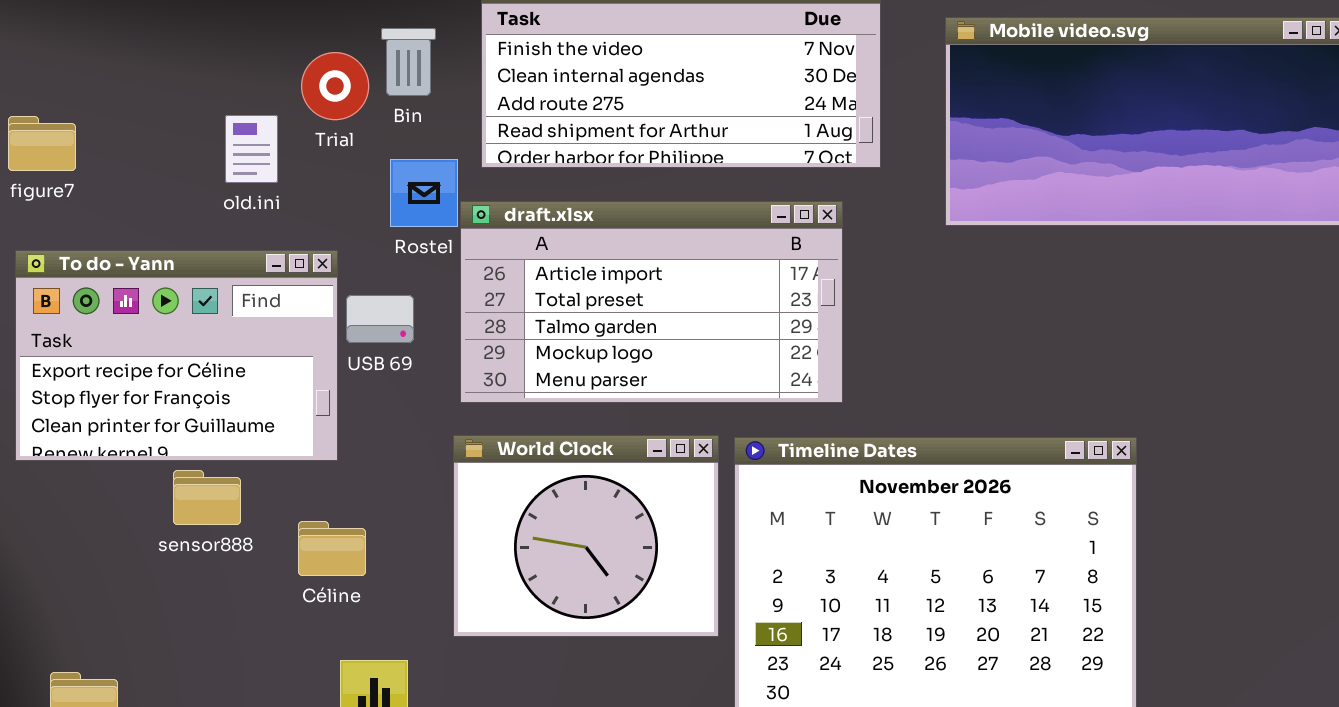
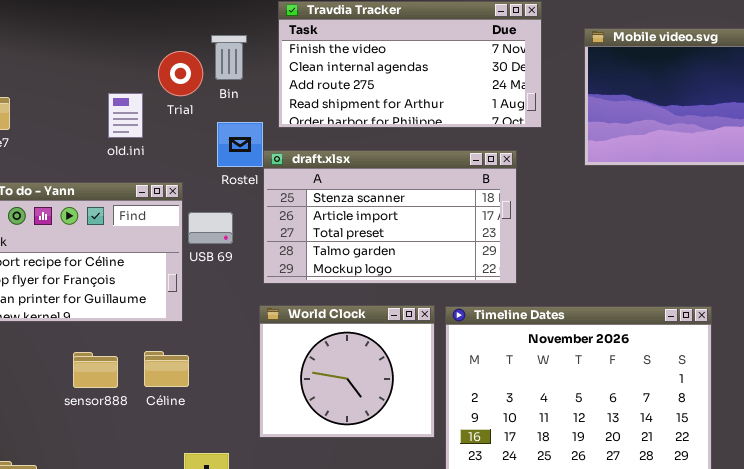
draft.xlsx: [460,201,843,403] -> [263,150,517,284], scrolled up 1 row
sensor888: [173,470,241,525] -> [73,352,118,388], moved
Céline: [298,521,366,576] -> [144,351,189,387], moved

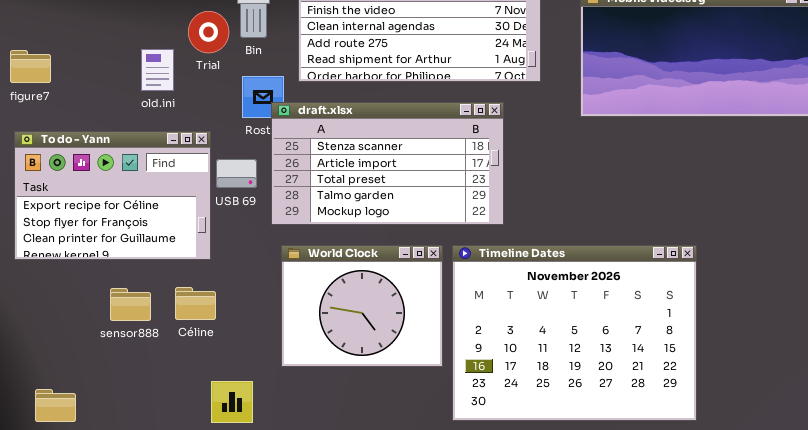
draft.xlsx: [263,150,517,284] -> [271,102,504,225], moved

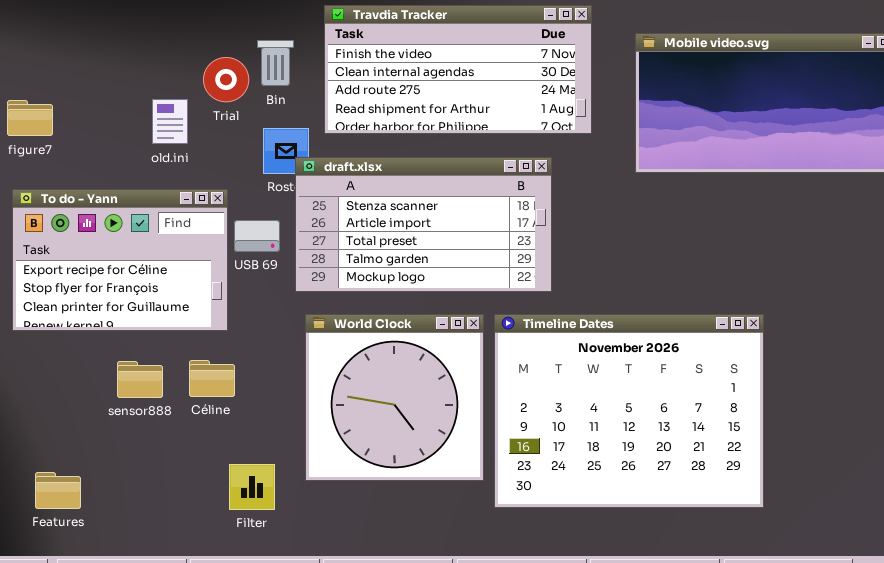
World Clock: [281,245,443,367] -> [305,314,484,481], resized

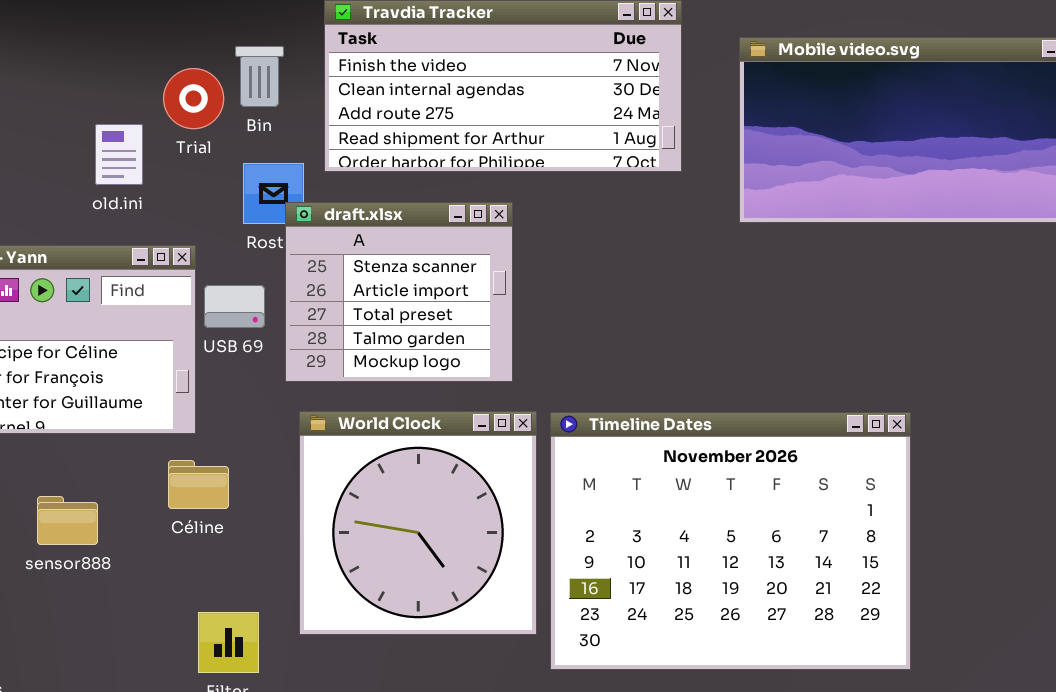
draft.xlsx: [295,157,552,292] -> [285,202,513,382], resized
Céline: [189,360,235,397] -> [168,460,229,509], moved
sensor888: [117,361,163,398] -> [37,496,98,545], moved

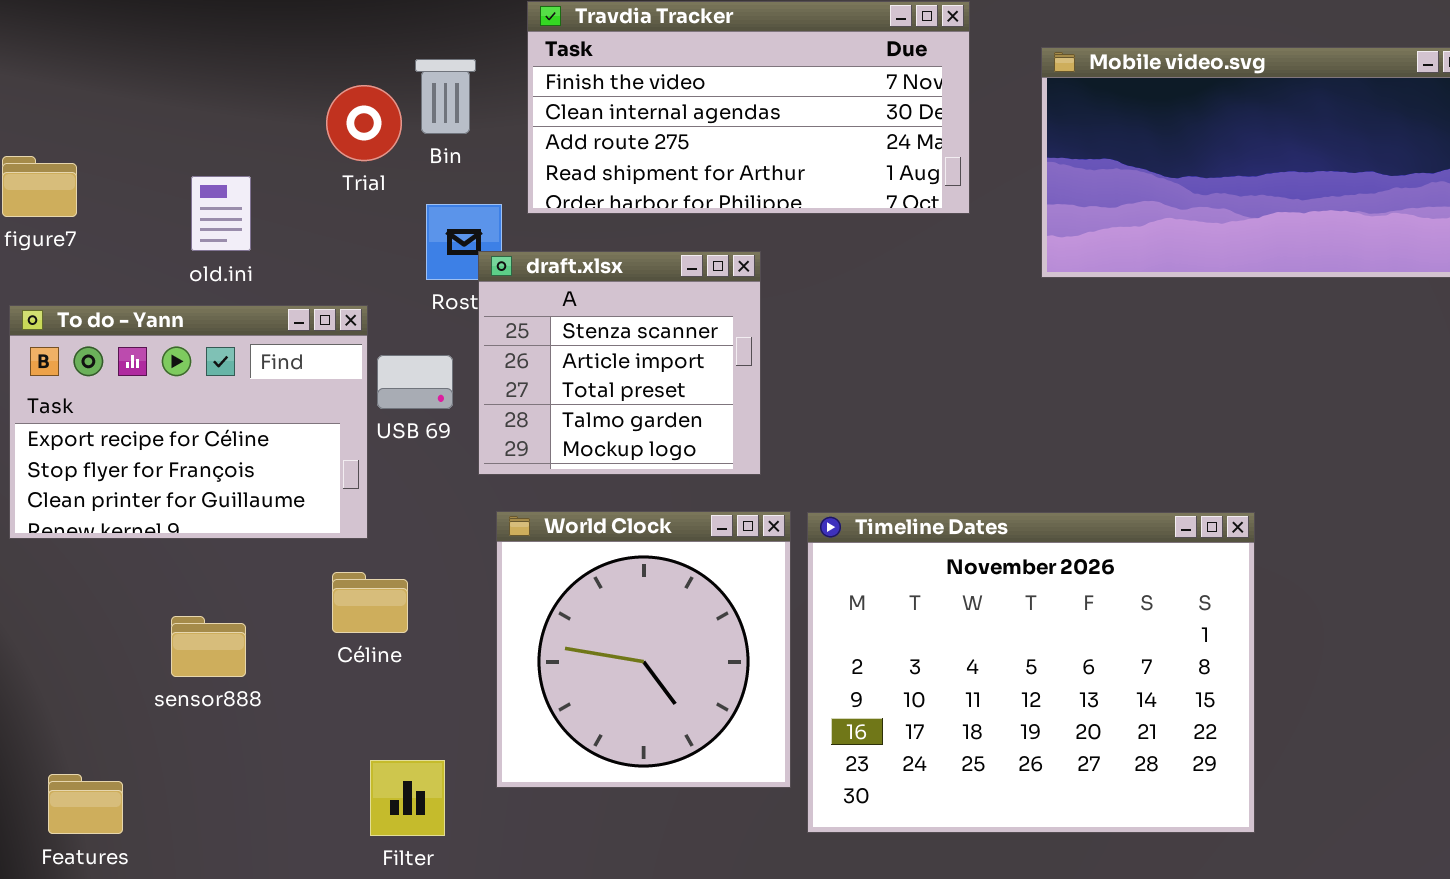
old.ini: [95,124,143,185] -> [191,176,251,251], moved

